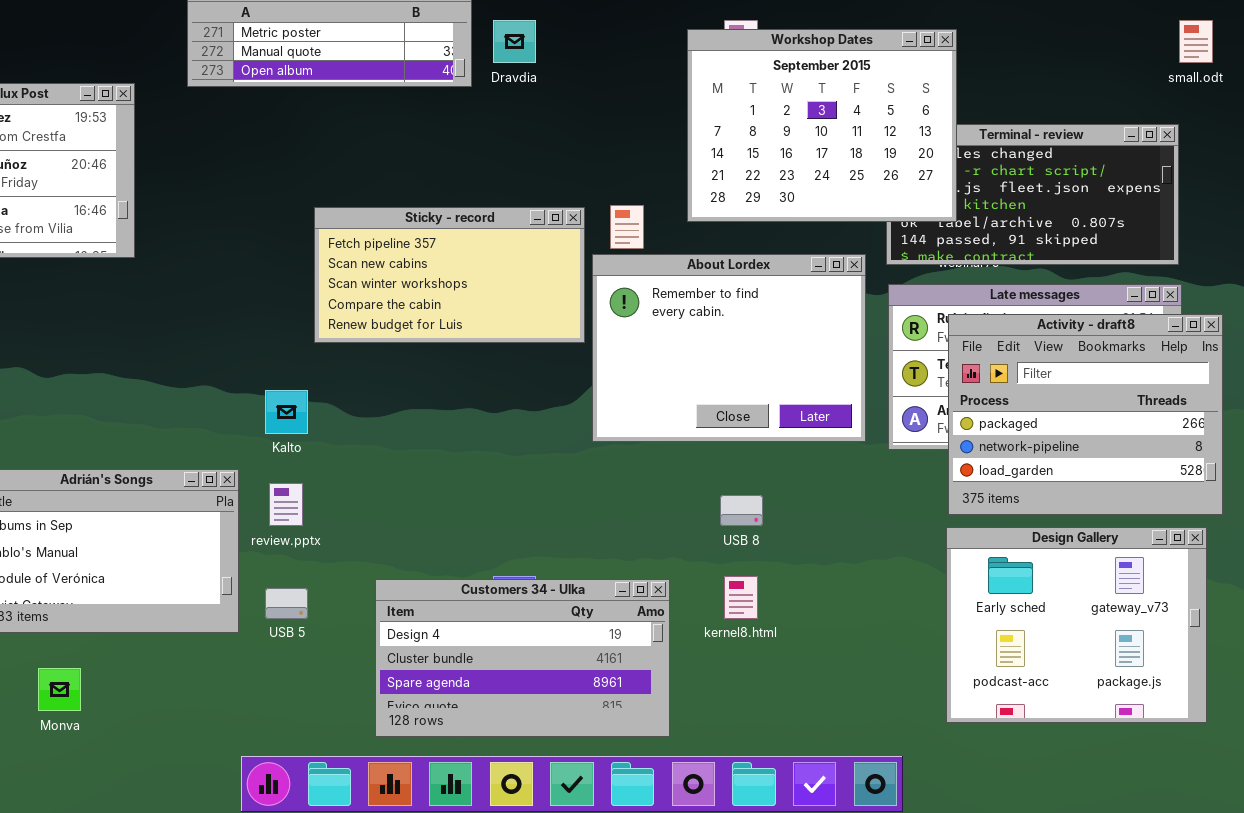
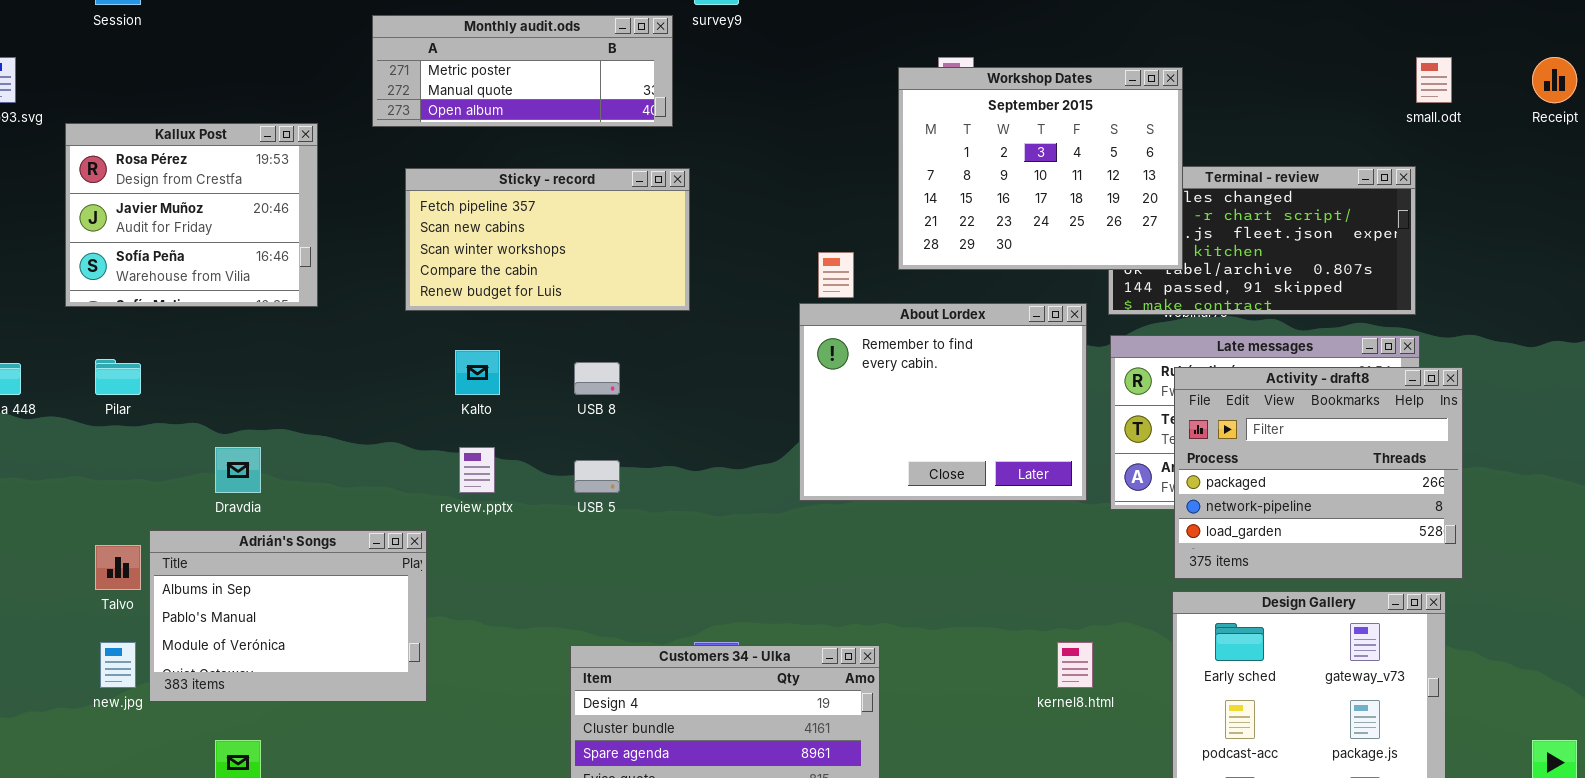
Dravdia: [493,20,536,63] -> [215,447,261,493], moved
Sticky - record: [314,207,585,343] -> [405,168,690,311], moved
Kalto: [265,390,308,434] -> [455,350,500,395], moved
review.pptx: [269,483,303,526] -> [459,447,495,493], moved
USB 8: [720,495,763,526] -> [574,362,620,395], moved
kernel8.html: [724,576,758,619] -> [1057,642,1093,688], moved
USB 5: [265,588,308,619] -> [574,460,620,493], moved

